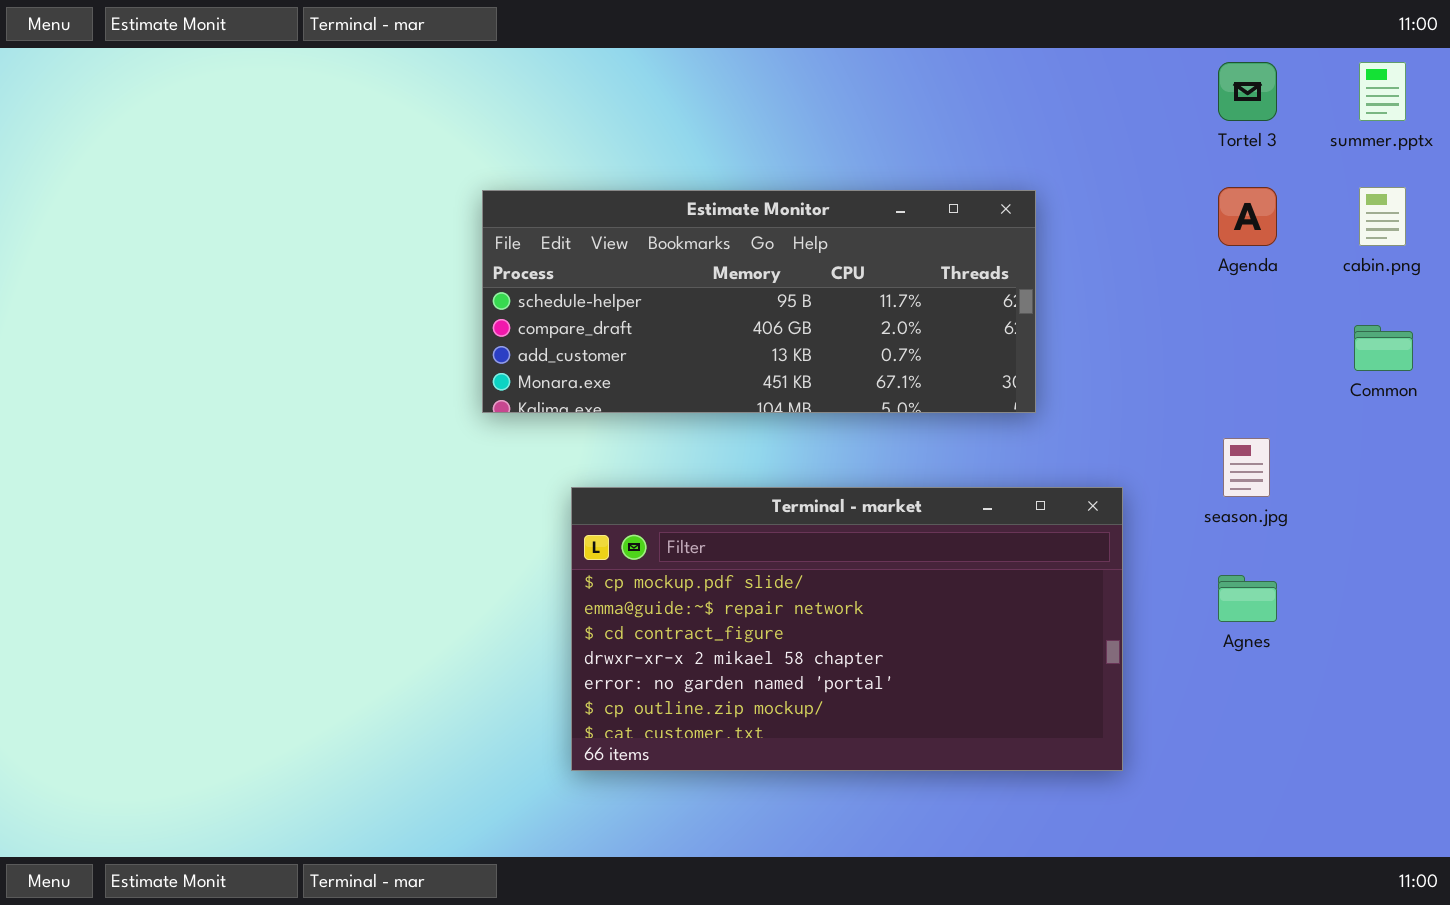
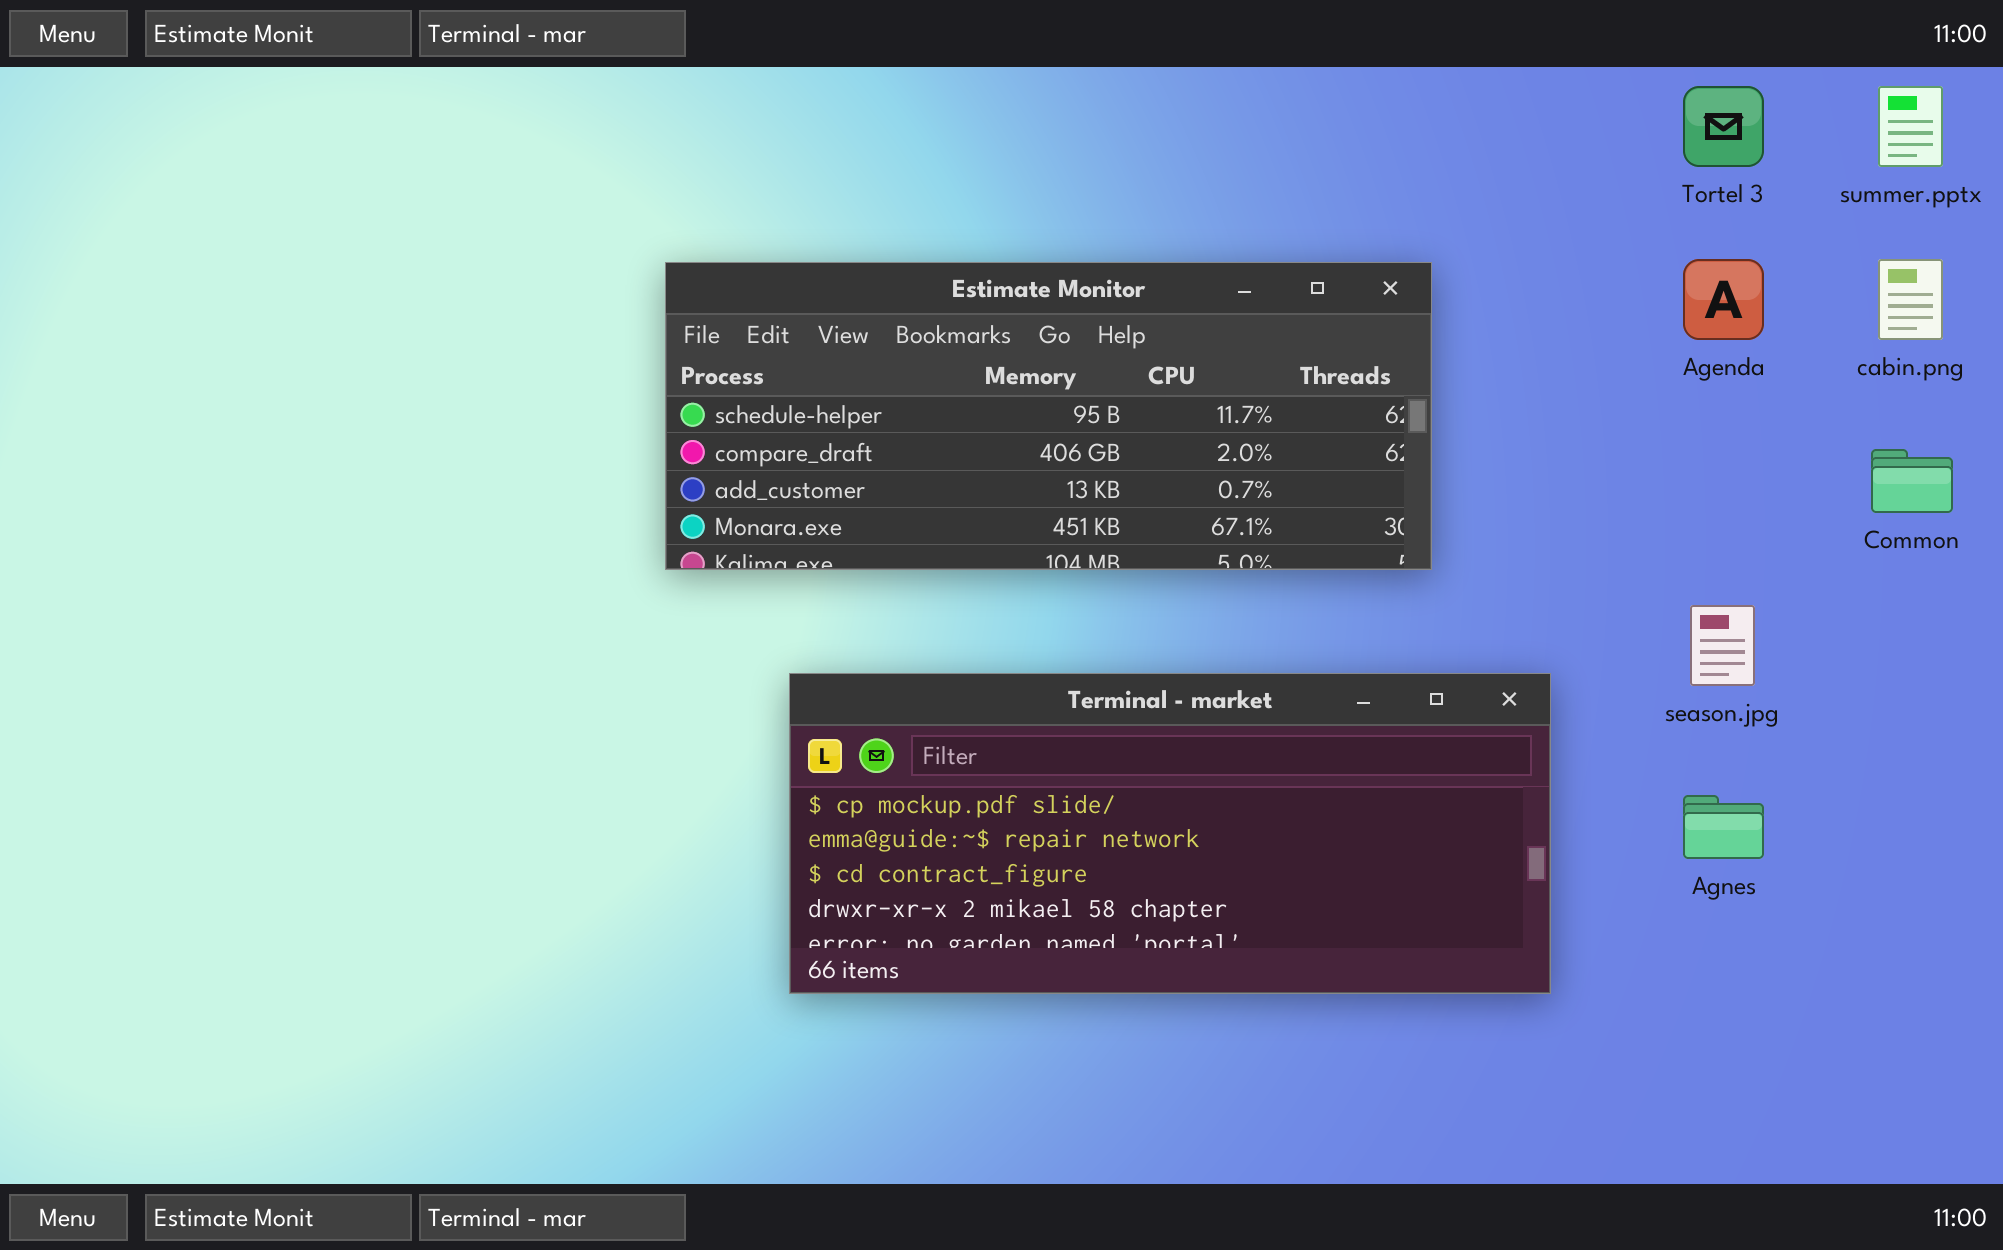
Terminal - market: [571,487,1123,771] -> [789,673,1551,994], resized

